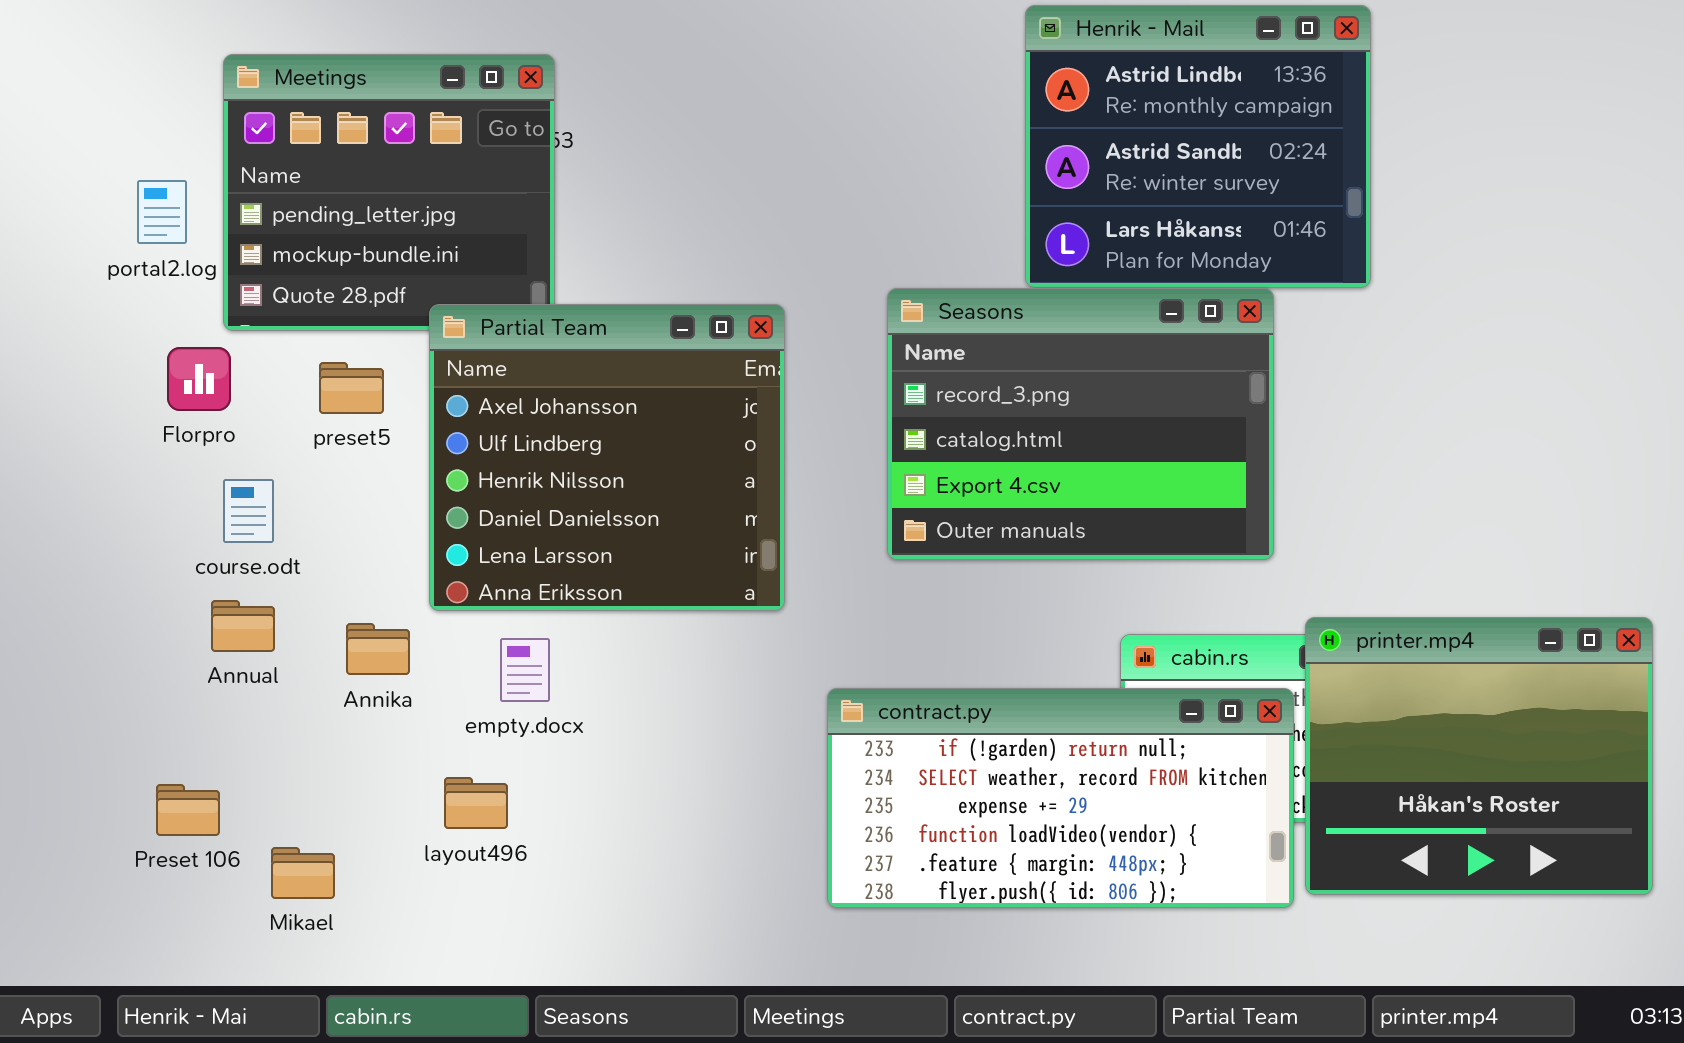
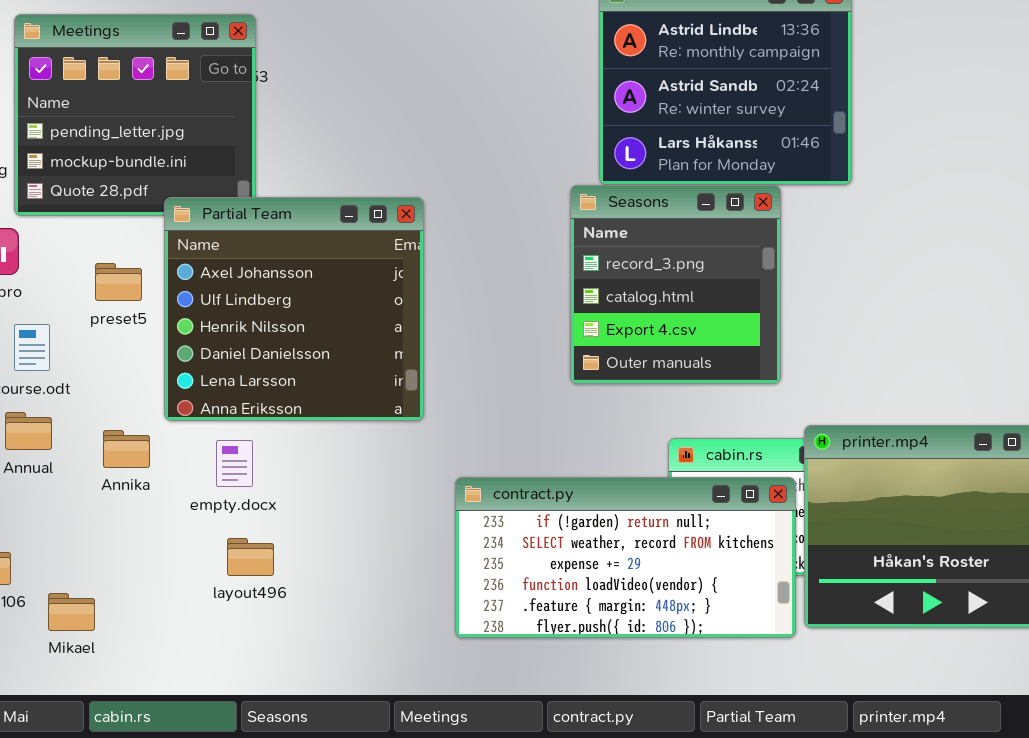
Seasons: [887,288,1274,560] -> [570,185,781,384], resized
preset5: [319,362,384,414] -> [95,263,142,301], moved
layout496: [444,777,508,829] -> [227,538,274,576], moved

